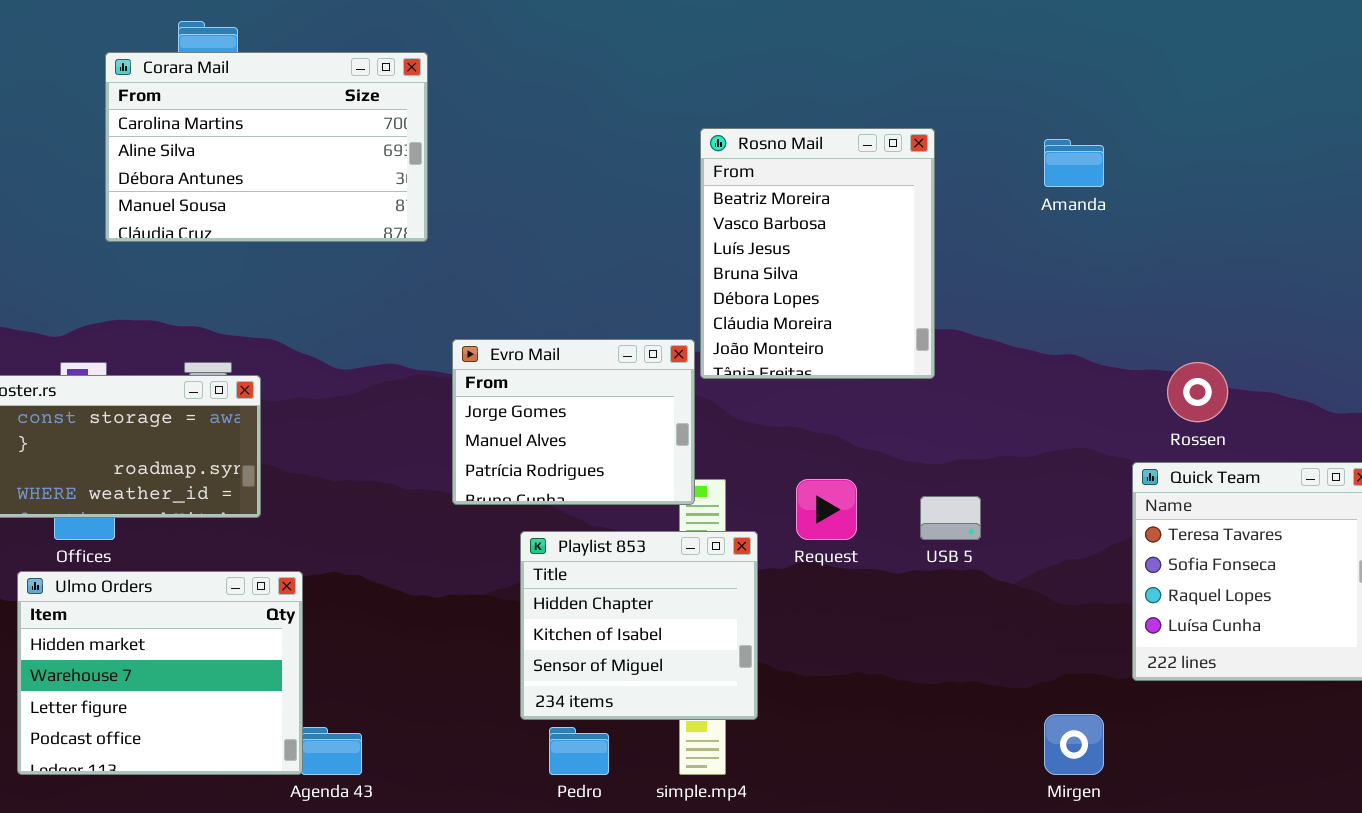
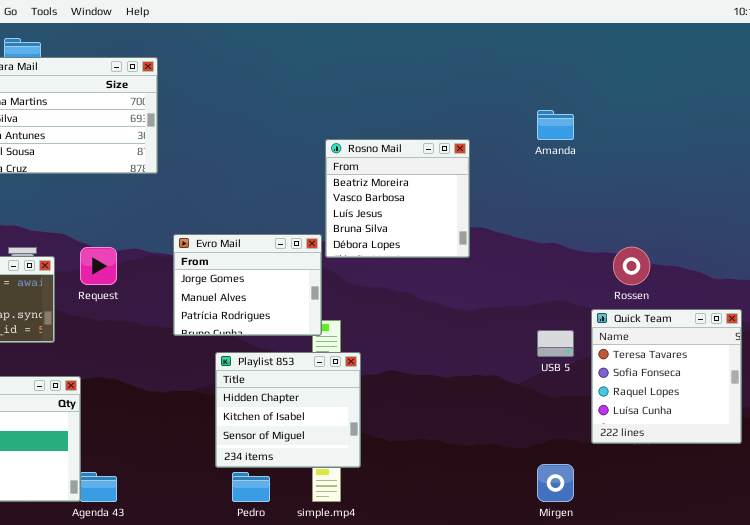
Rosno Mail: [700,128,935,379] -> [325,139,470,258], resized
Request: [796,479,857,540] -> [80,247,117,285], moved
USB 5: [920,496,981,540] -> [537,330,574,357], moved

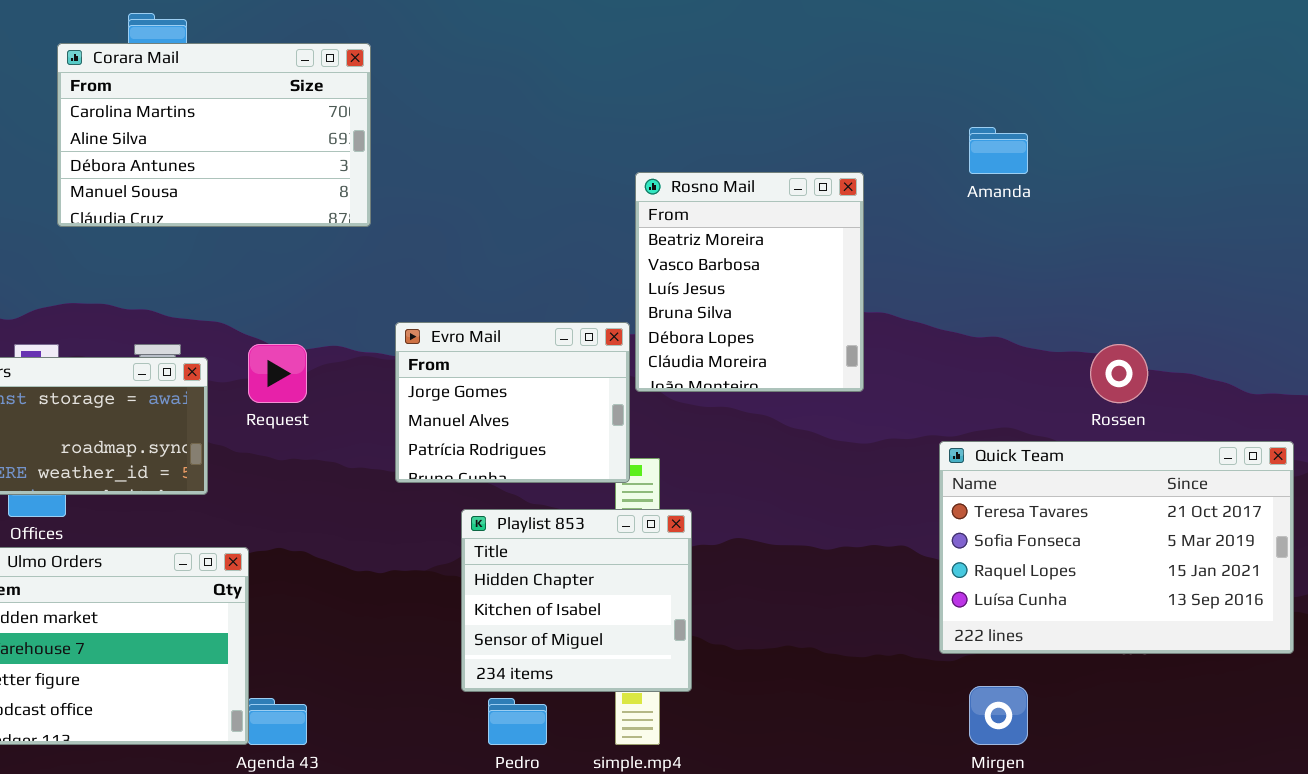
Rosno Mail: [325,139,470,258] -> [635,172,864,392], resized
Quick Team: [591,309,742,444] -> [939,441,1294,654], resized

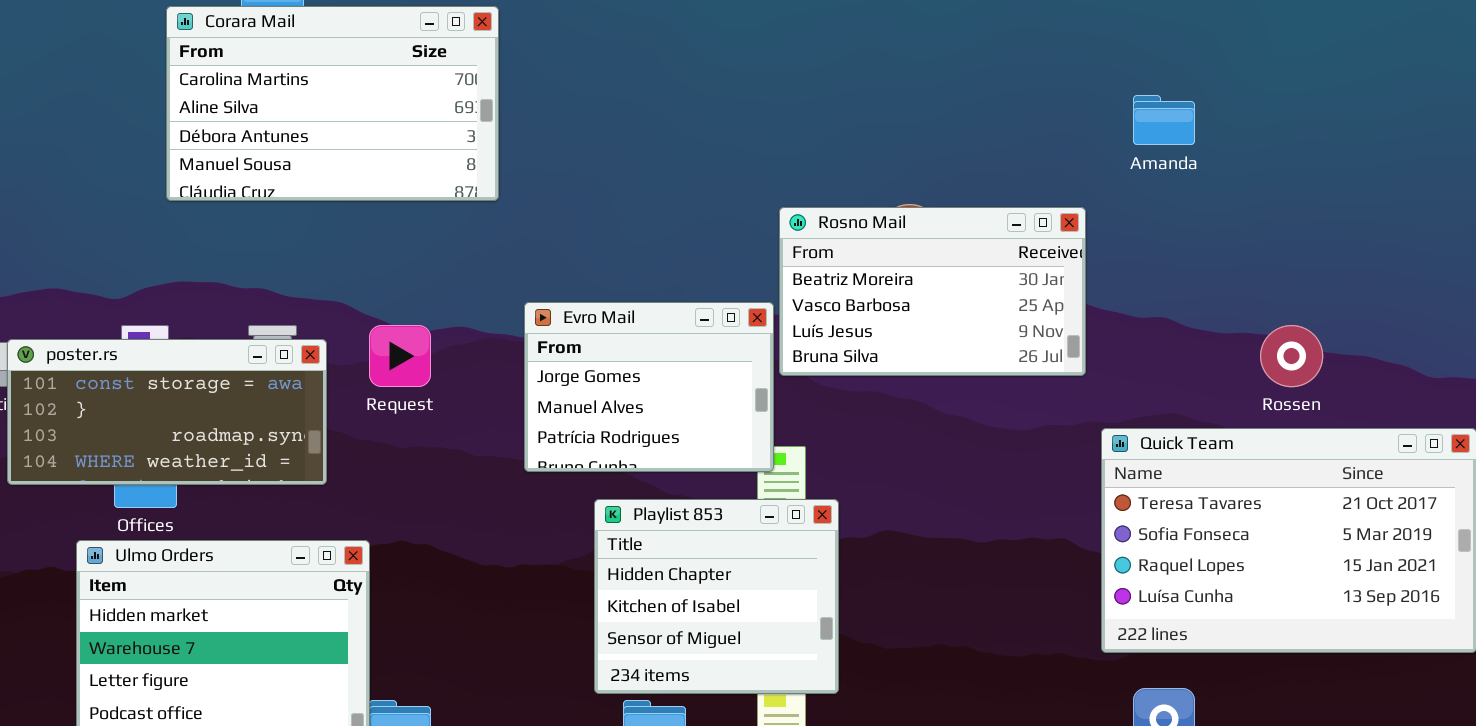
Rosno Mail: [635,172,864,392] -> [779,207,1086,376], resized

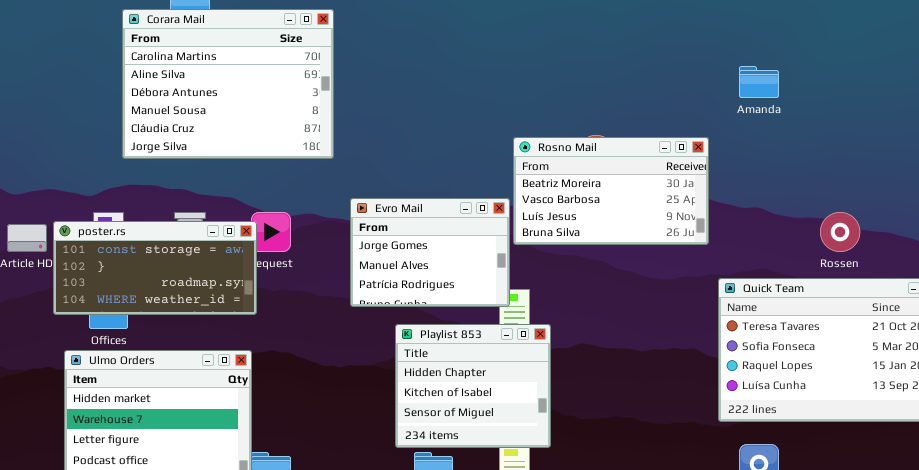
Corara Mail: [166,6,499,201] -> [122,9,334,159], resized
poster.rs: [7,339,327,485] -> [53,221,257,315], moved

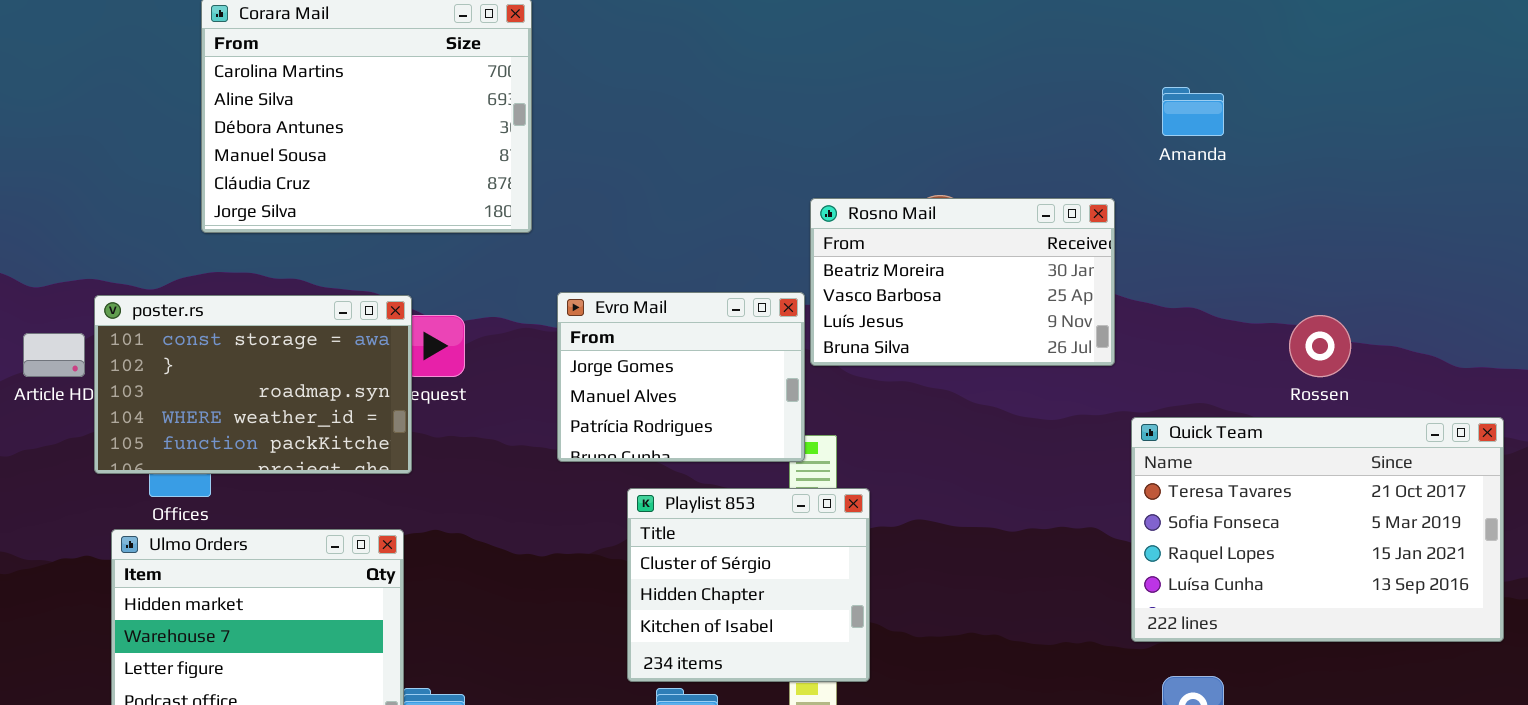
poster.rs: [53,221,257,315] -> [94,295,412,474], resized
Playlist 853: [395,324,551,448] -> [627,488,870,682], scrolled up 1 row

